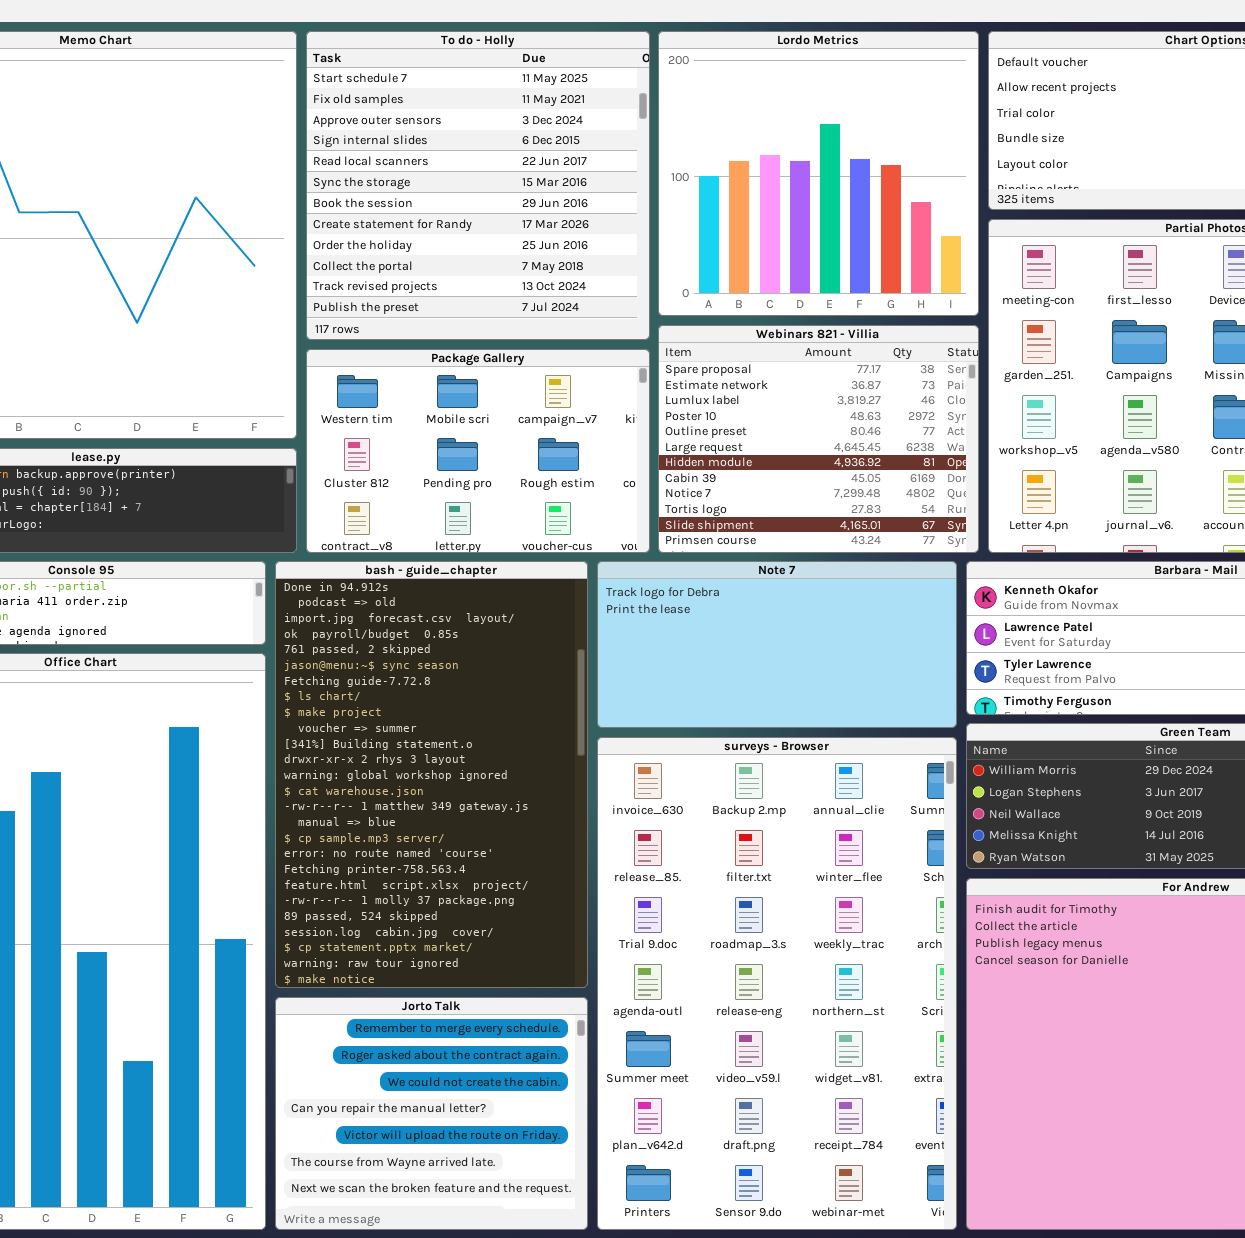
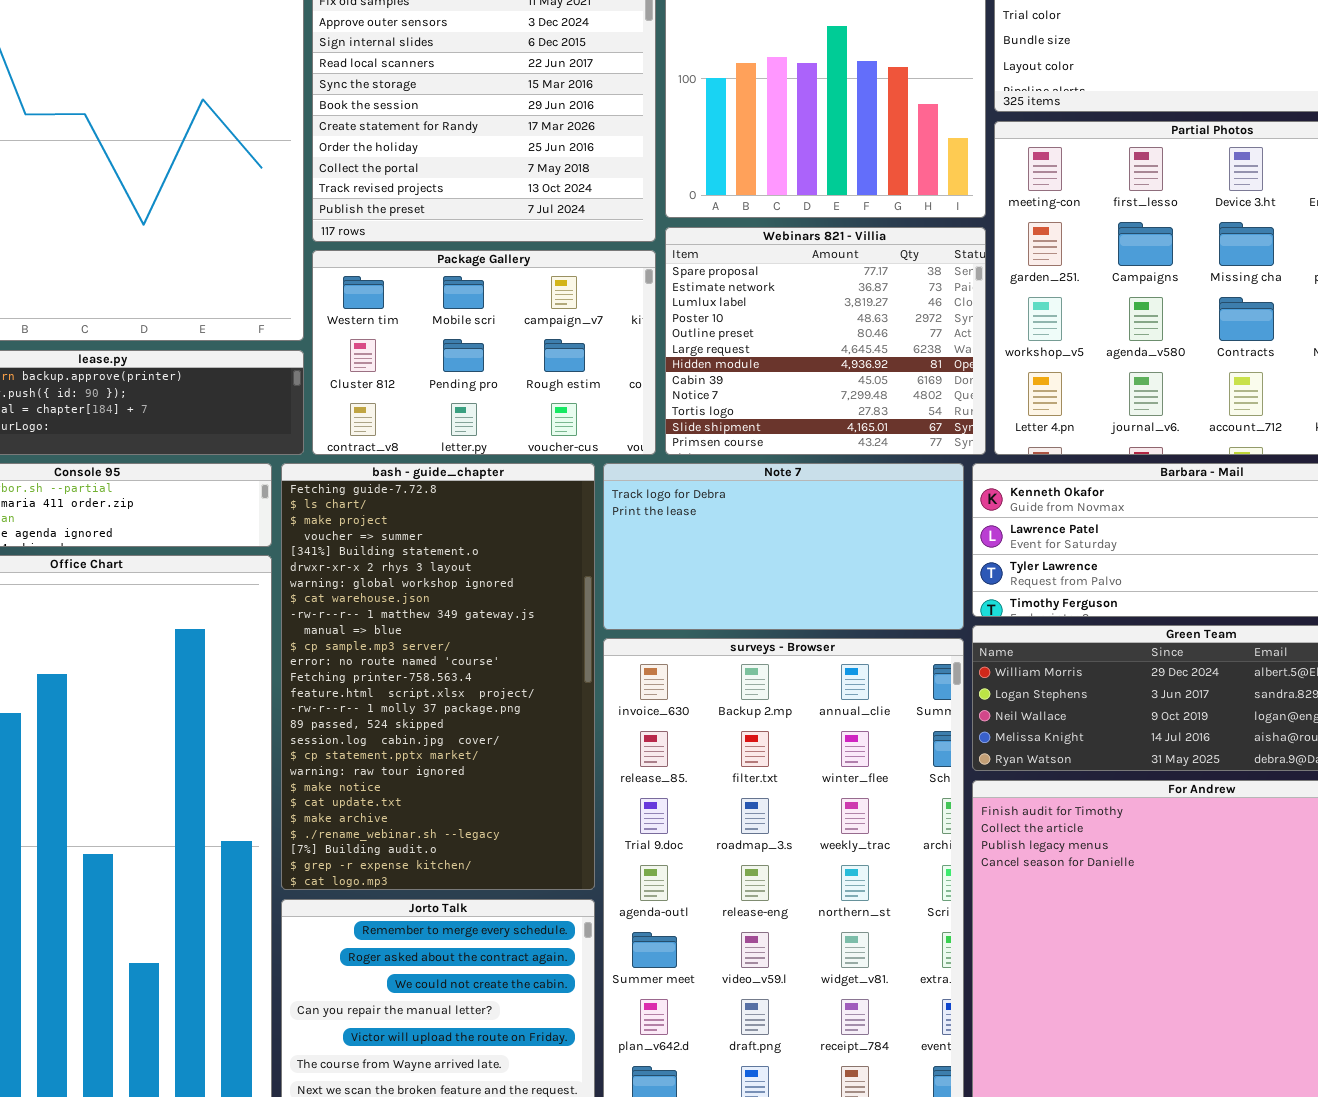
bash - guide_chapter: [275,561,588,988] -> [281,463,595,890], scrolled down 6 rows

